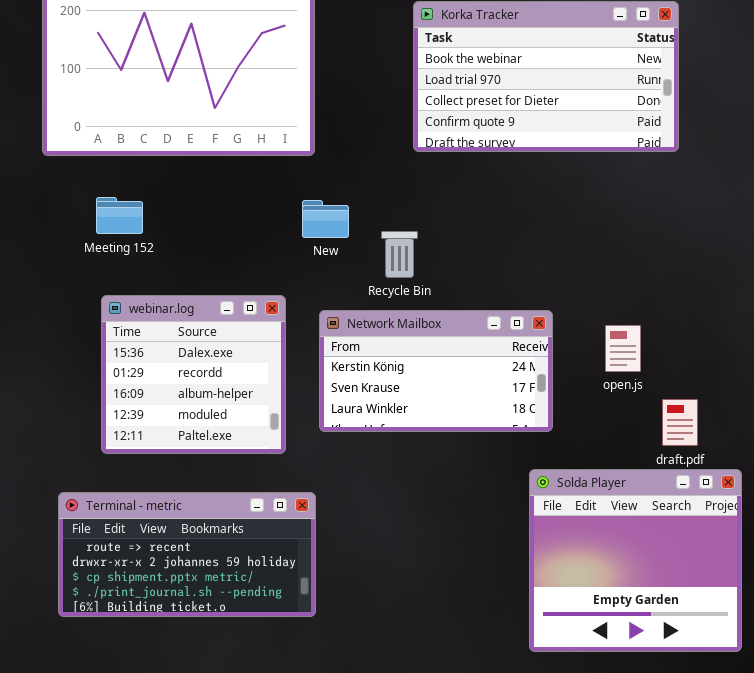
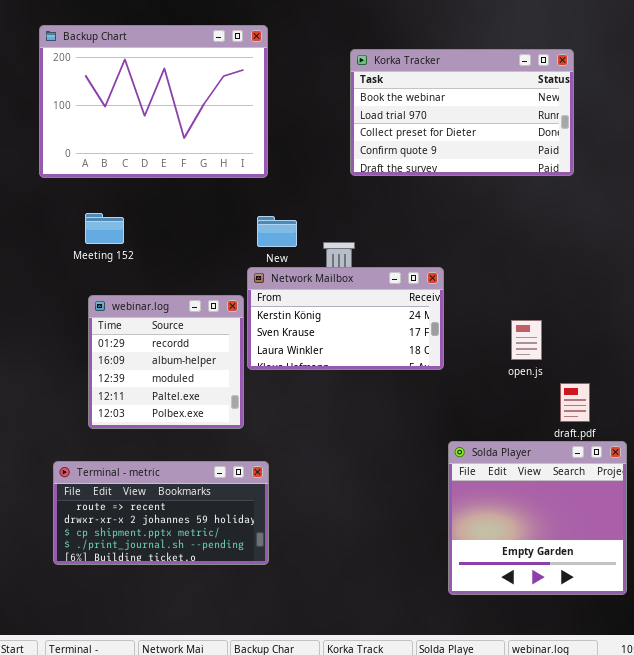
webinar.log: [101,295,286,454] -> [88,295,244,429], scrolled down 1 row
Network Mailbox: [319,310,553,432] -> [247,267,444,370], moved

